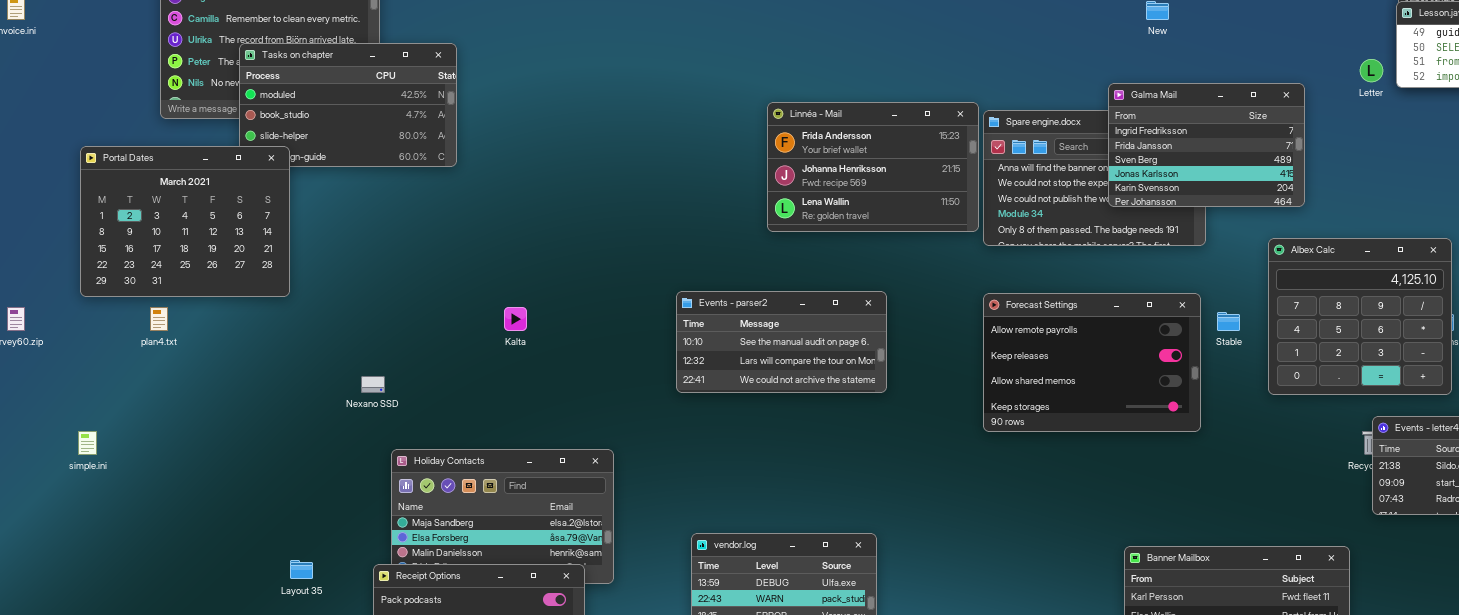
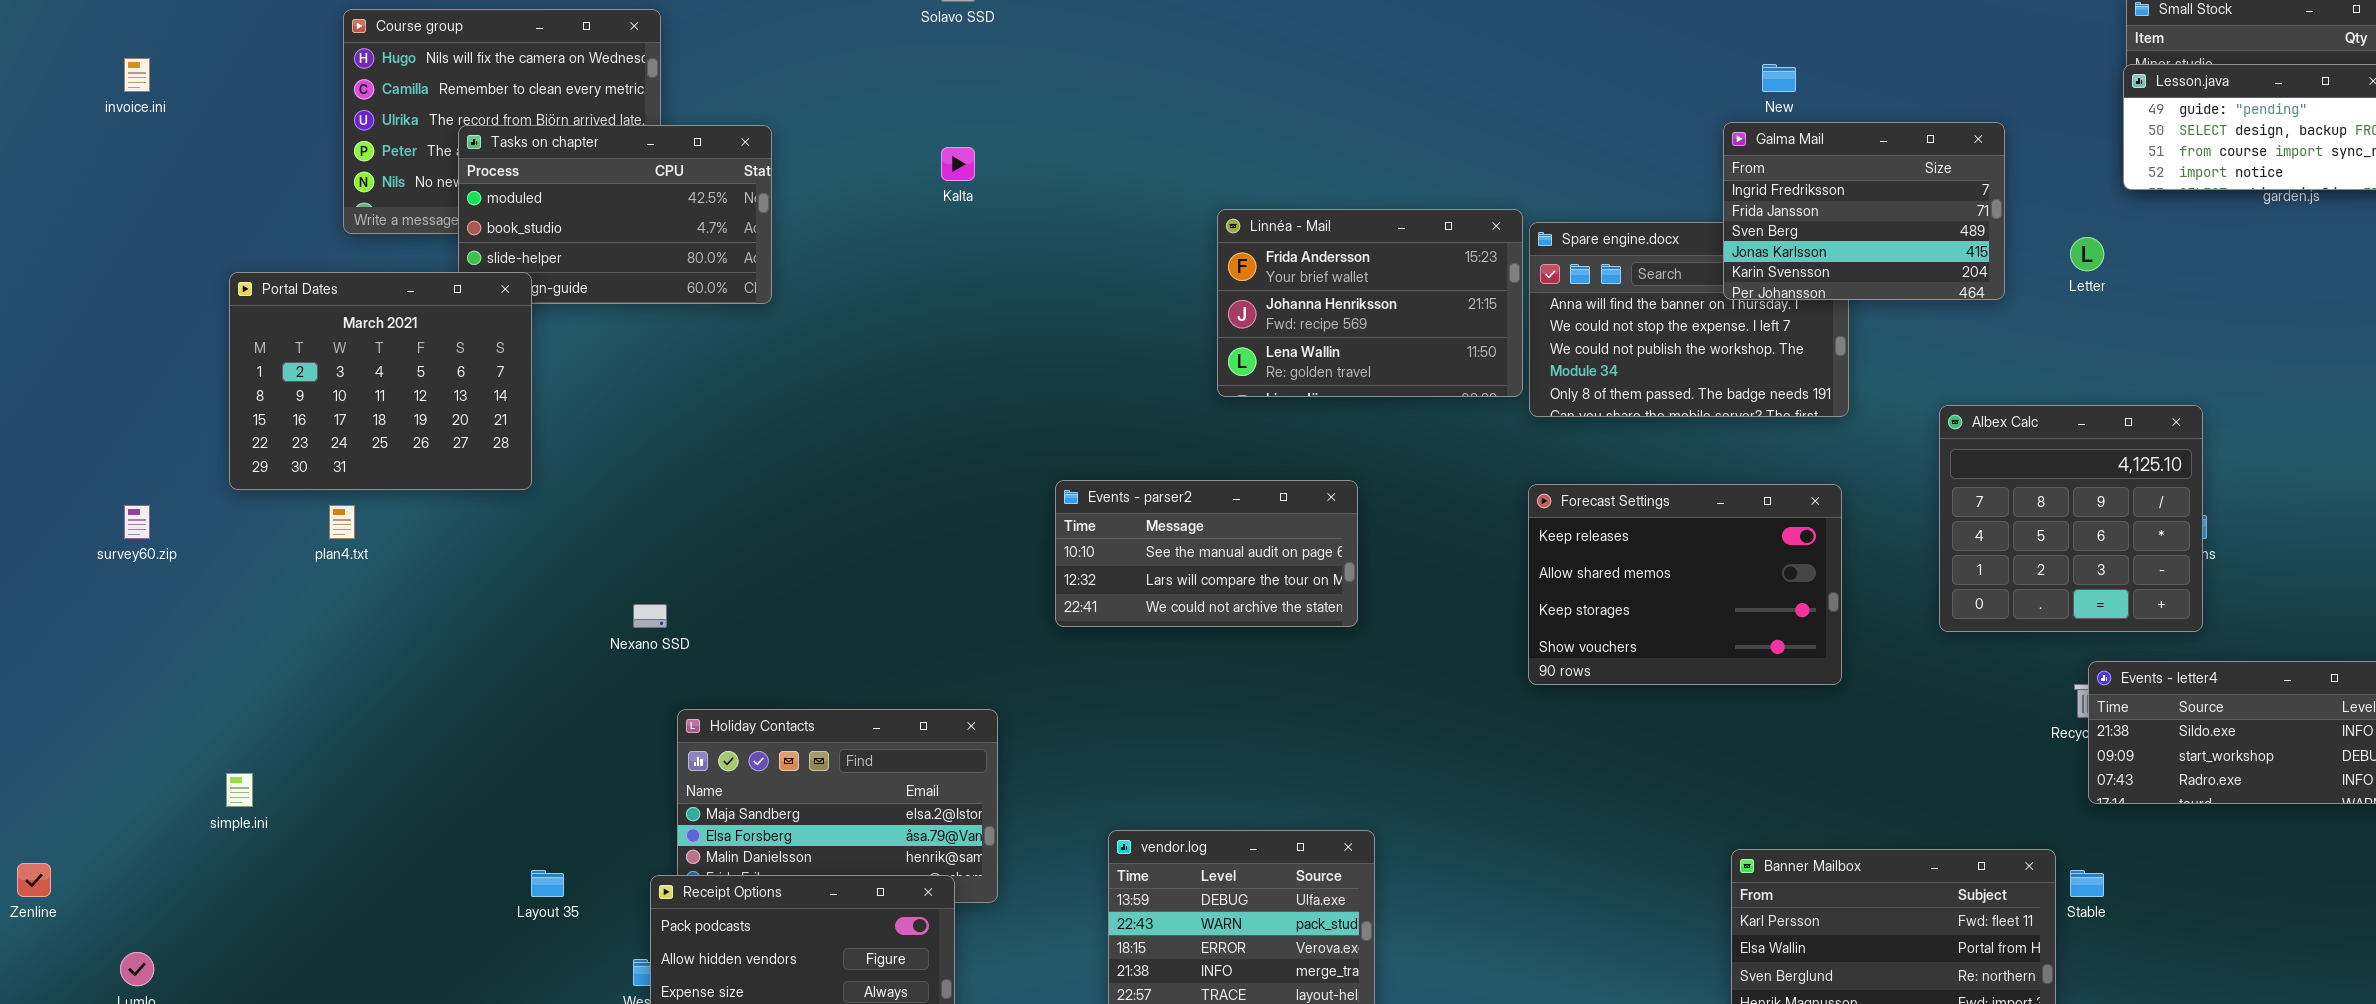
Letter: [1360,59,1383,82] -> [2070,237,2104,271], moved
Galma Mail: [1108,83,1305,207] -> [1723,122,2005,300], moved
Events - parser2: [676,291,887,393] -> [1055,480,1358,627], moved
Forecast Settings: [983,293,1201,432] -> [1528,484,1842,685], scrolled down 1 row
Kalta: [504,307,527,331] -> [941,147,975,181], moved
Stable: [1217,312,1240,331] -> [2070,870,2104,897], moved
simple.ini: [78,431,97,455] -> [226,773,253,807], moved

